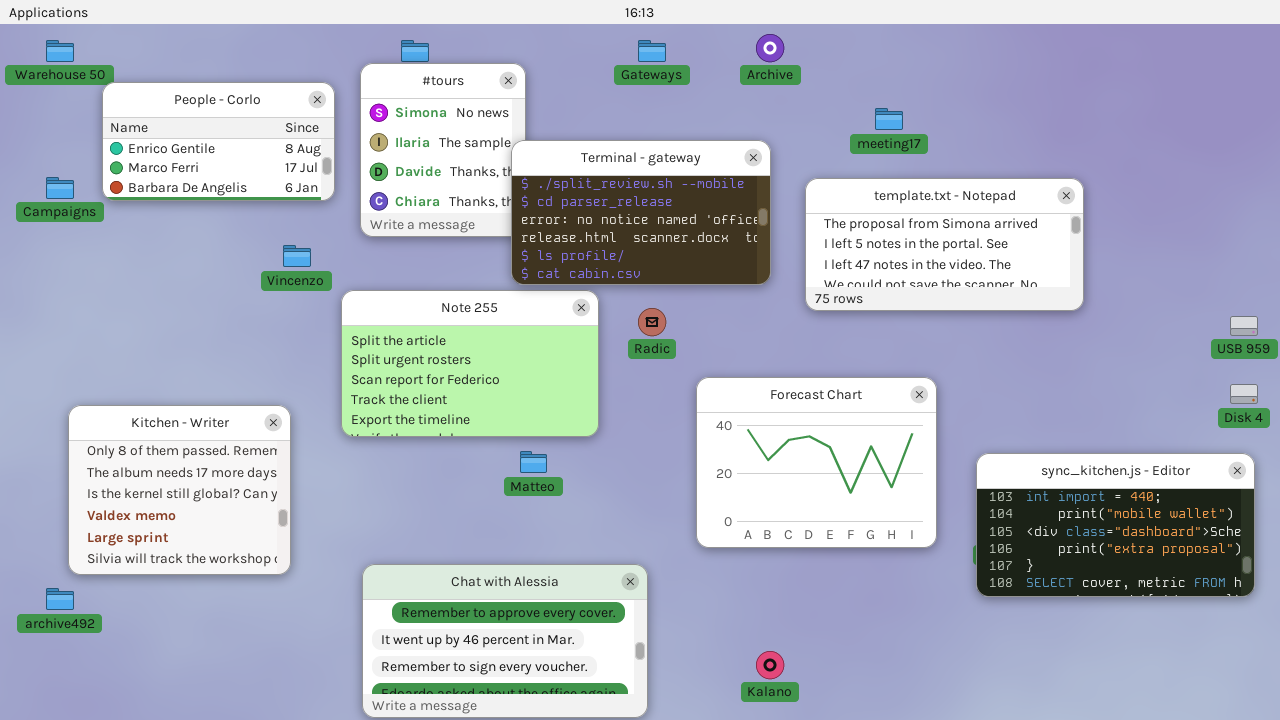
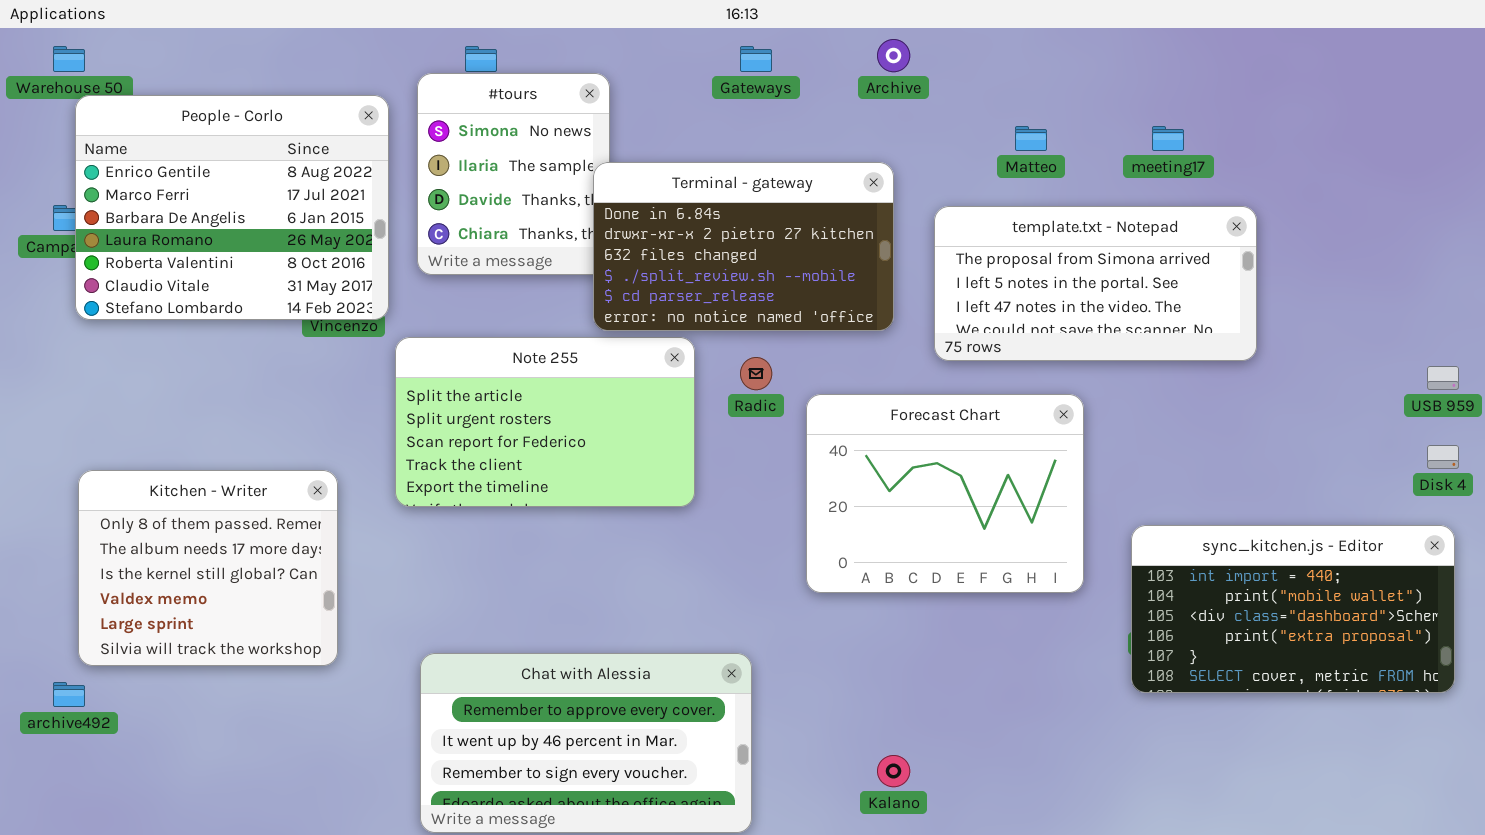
People - Corlo: [102,82,335,201] -> [75,95,389,320], resized
meeting17: [875,108,903,130] -> [1152,126,1184,151], moved
Terminal - gateway: [511,140,771,285] -> [593,162,894,331], scrolled up 3 rows
Forecast Chart: [696,377,937,548] -> [806,394,1084,593], moved
Matteo: [520,451,547,473] -> [1015,126,1047,151], moved

